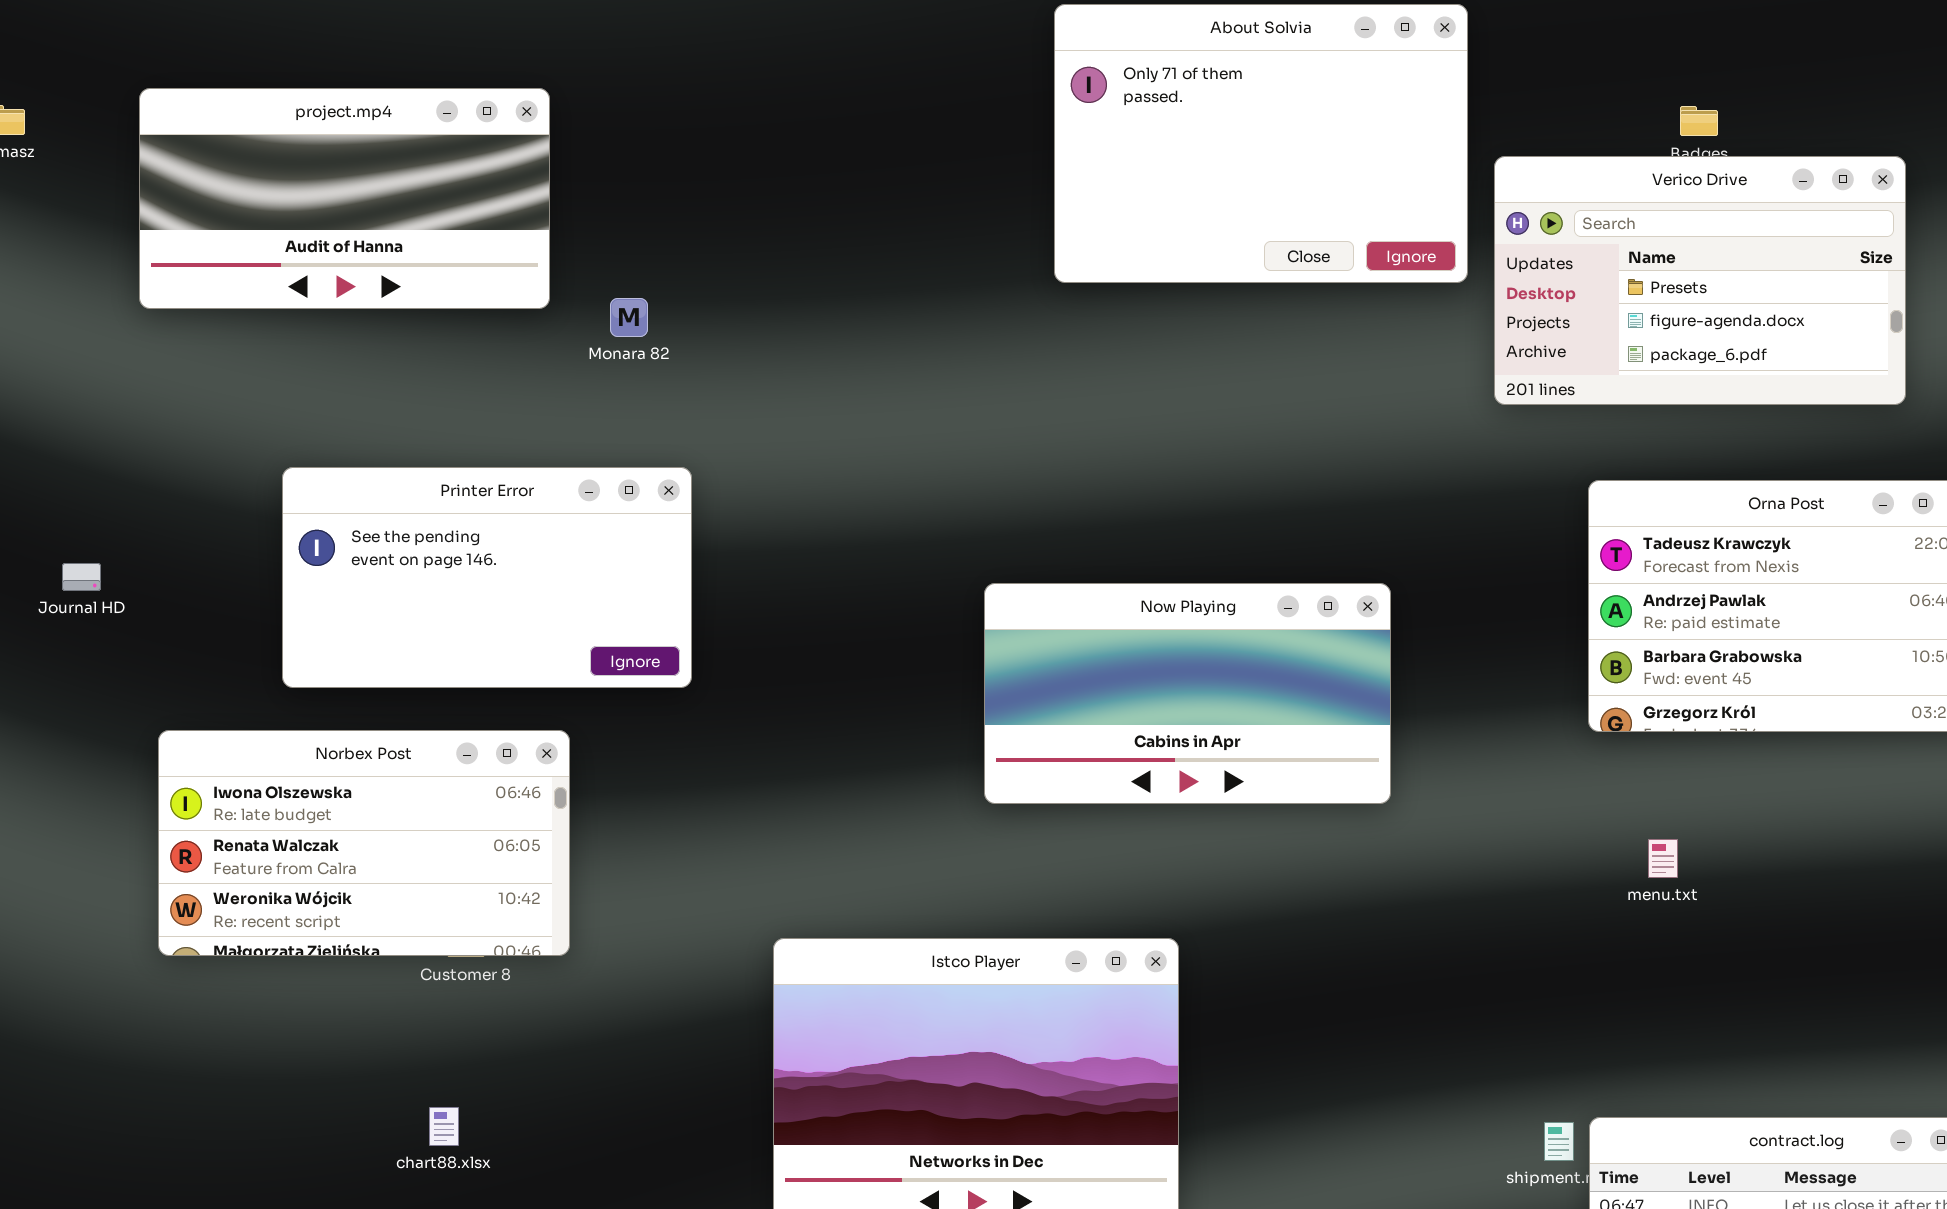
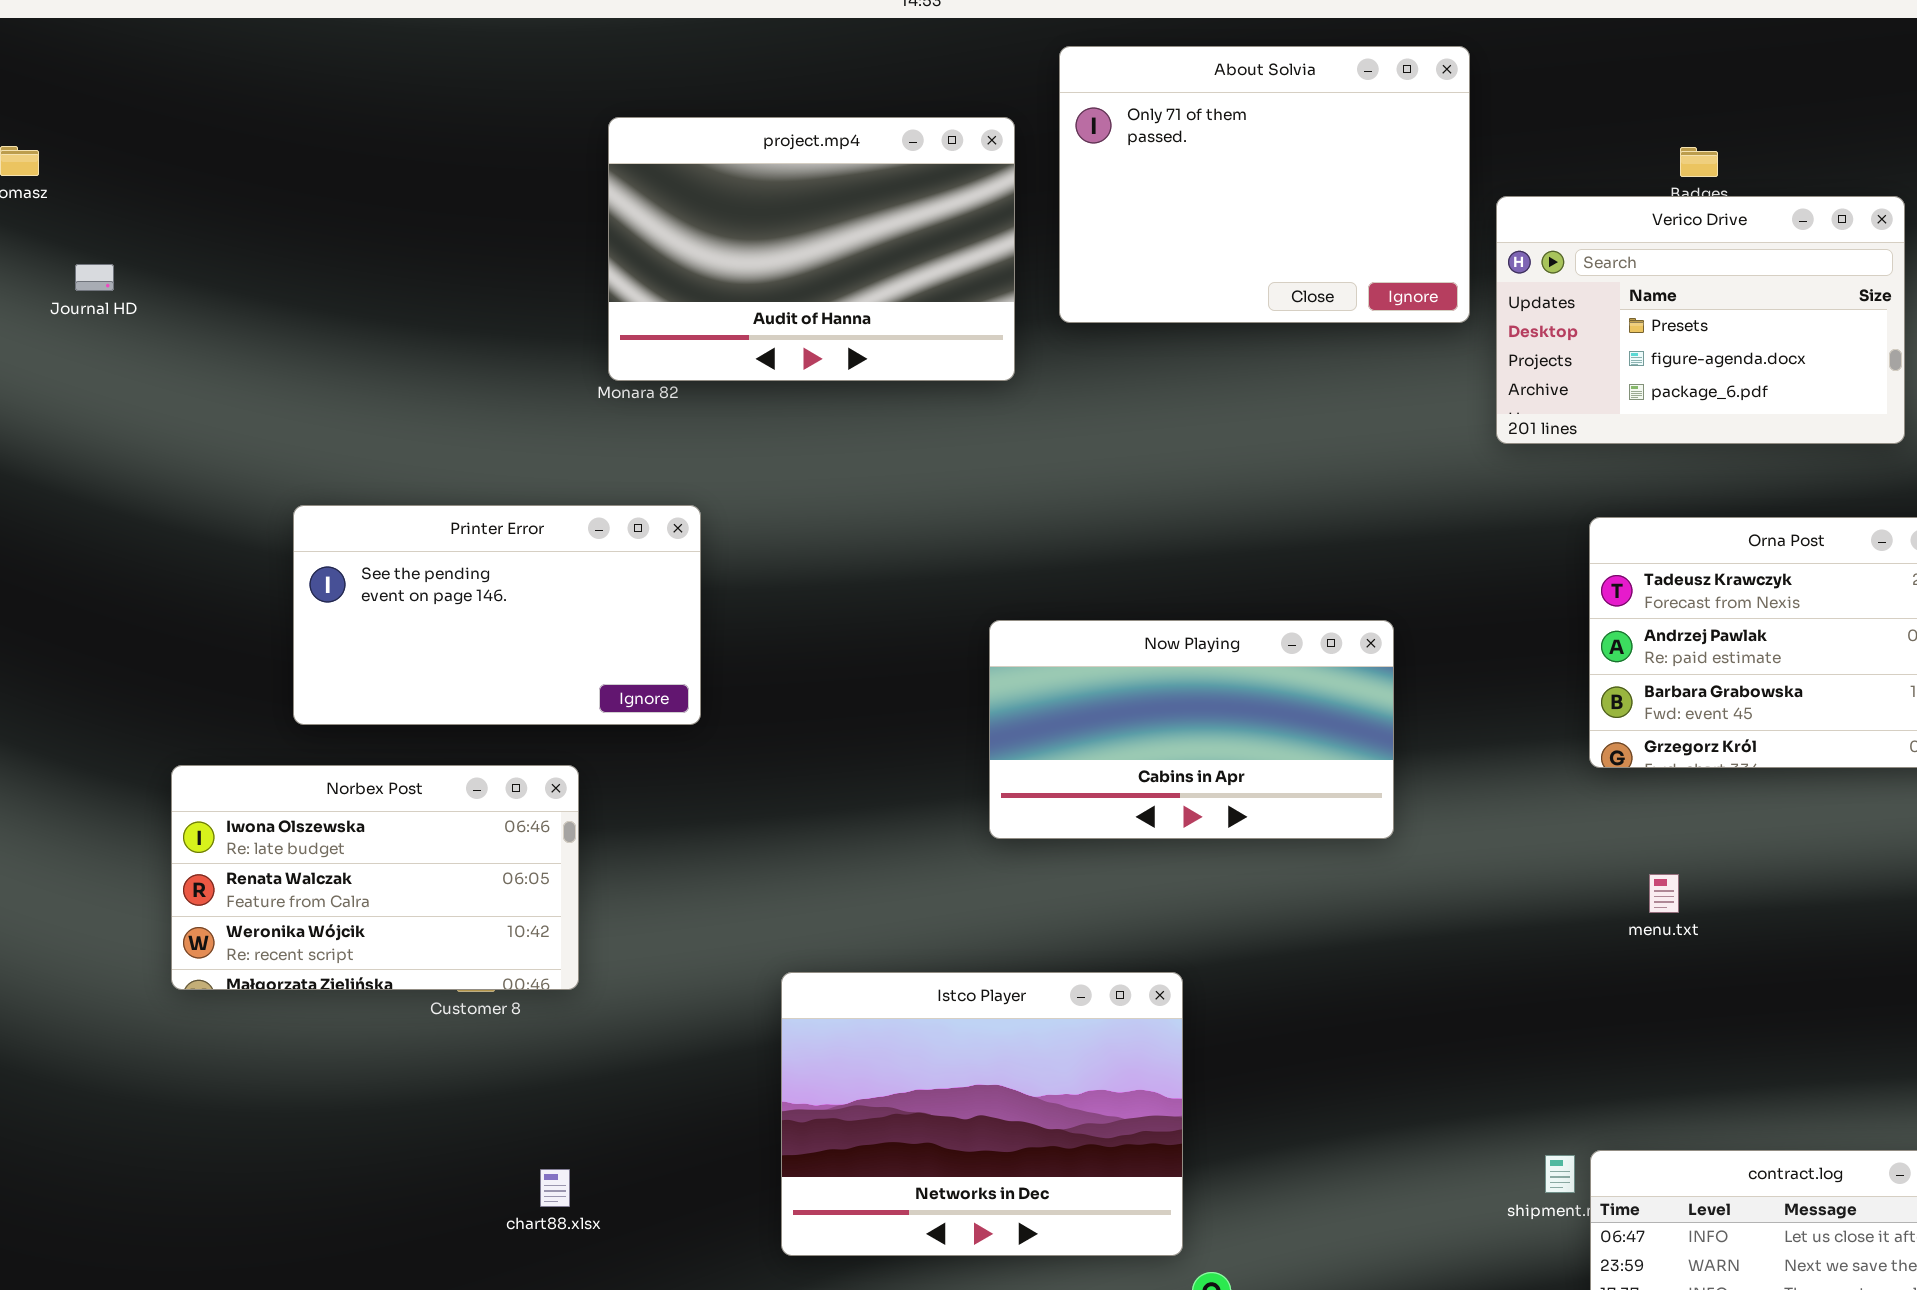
project.mp4: [139,88,550,309] -> [608,117,1015,381], moved, resized
Journal HD: [62,563,101,591] -> [75,264,114,291], moved
chart88.xlsx: [429,1107,459,1146] -> [540,1169,570,1207], moved

